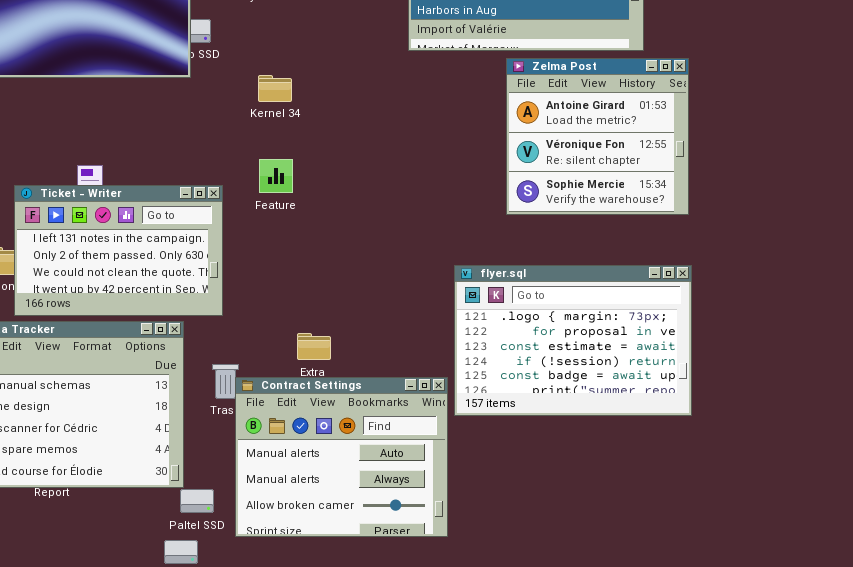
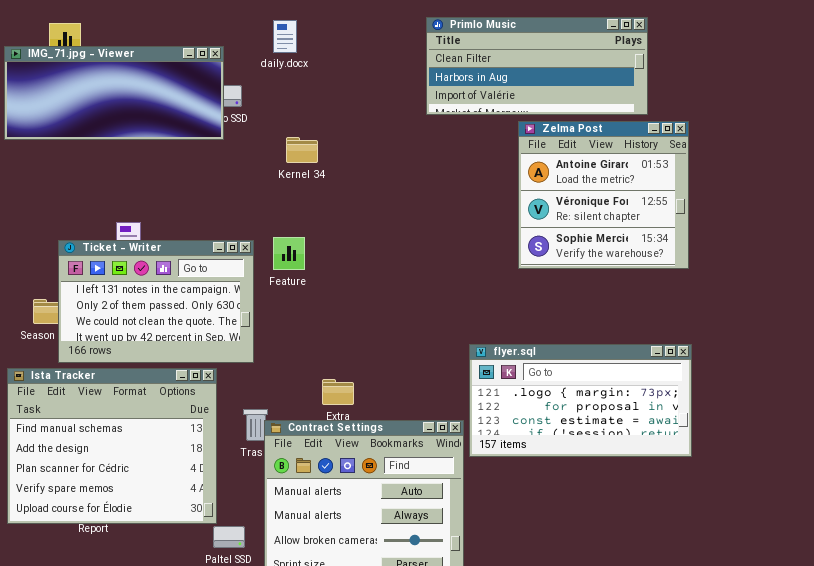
Feature: [259,159,293,193] -> [273,237,305,270], moved
flyer.sql: [454,265,692,416] -> [469,344,692,457], resized

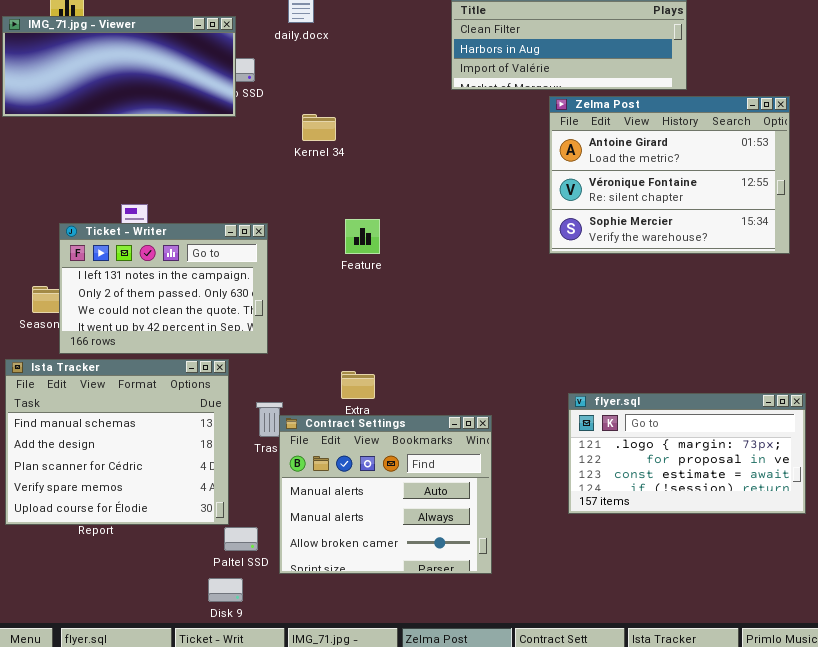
Zelma Post: [518,121,689,269] -> [549,96,790,254], resized
Feature: [273,237,305,270] -> [345,219,380,254], moved
flyer.sql: [469,344,692,457] -> [568,393,806,514], moved

